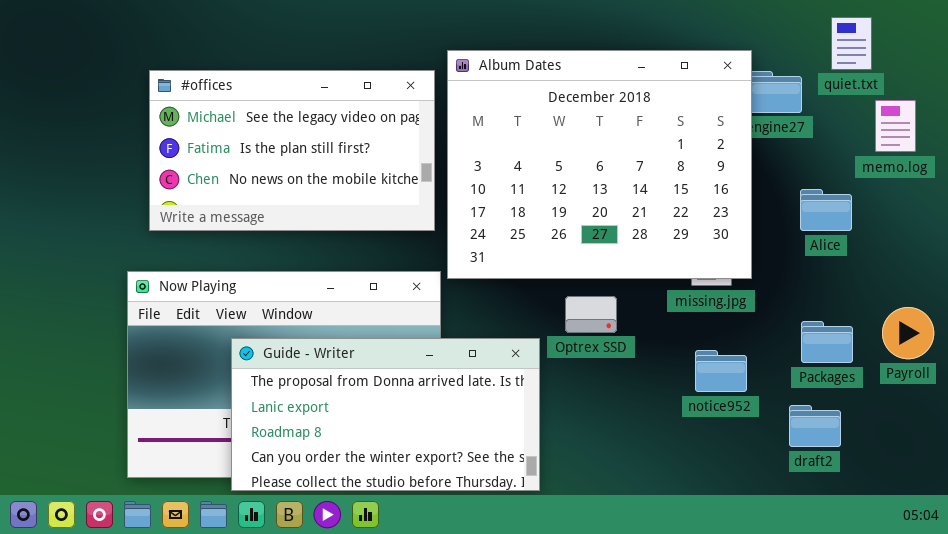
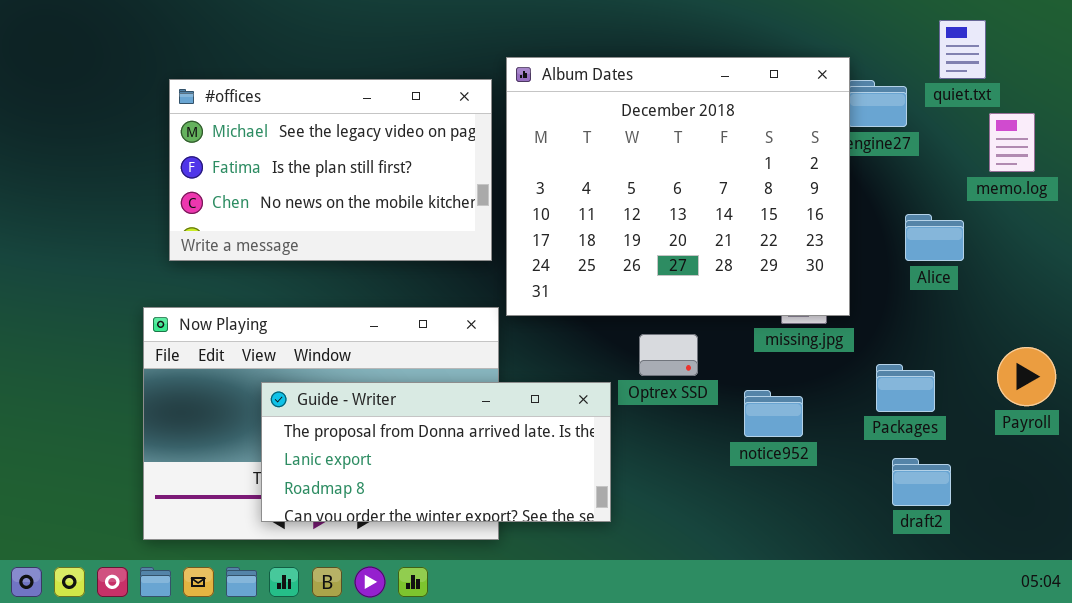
Packages: [801,321,853,363] -> [876,364,935,412], moved
Guide - Writer: [231,338,540,491] -> [261,382,611,522], resized
notice952: [695,350,747,392] -> [744,390,803,437], moved

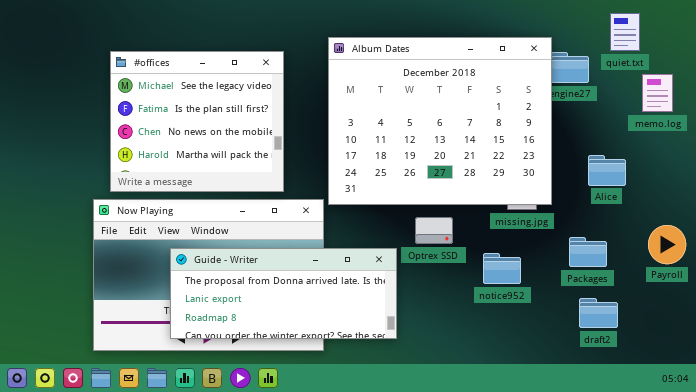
#offices: [169,79,492,261] -> [110,51,284,192], resized
Alice: [905,214,964,261] -> [588,155,626,186], moved

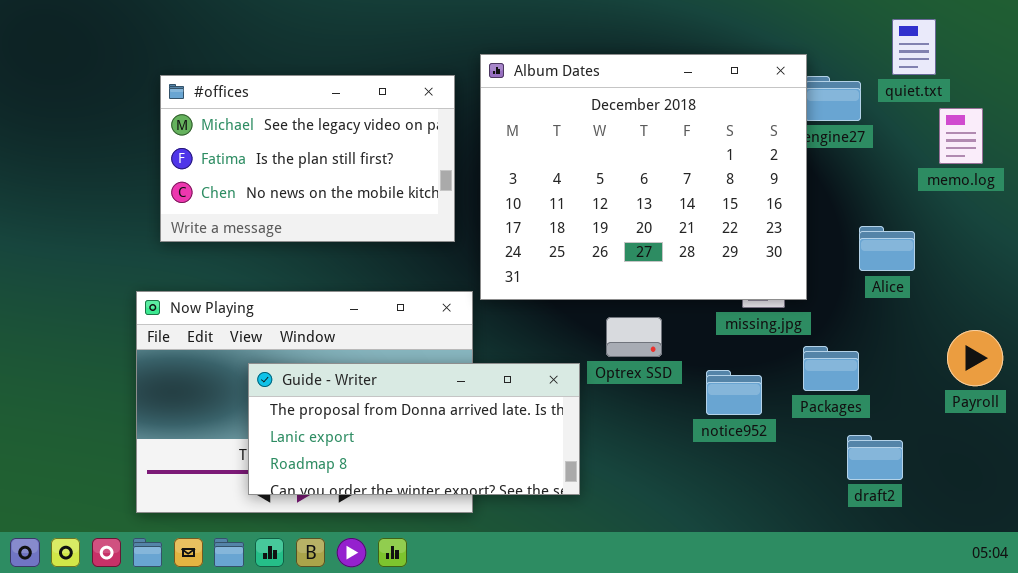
#offices: [110,51,284,192] -> [160,75,455,242], resized
Packages: [569,237,607,267] -> [803,346,859,391], moved

